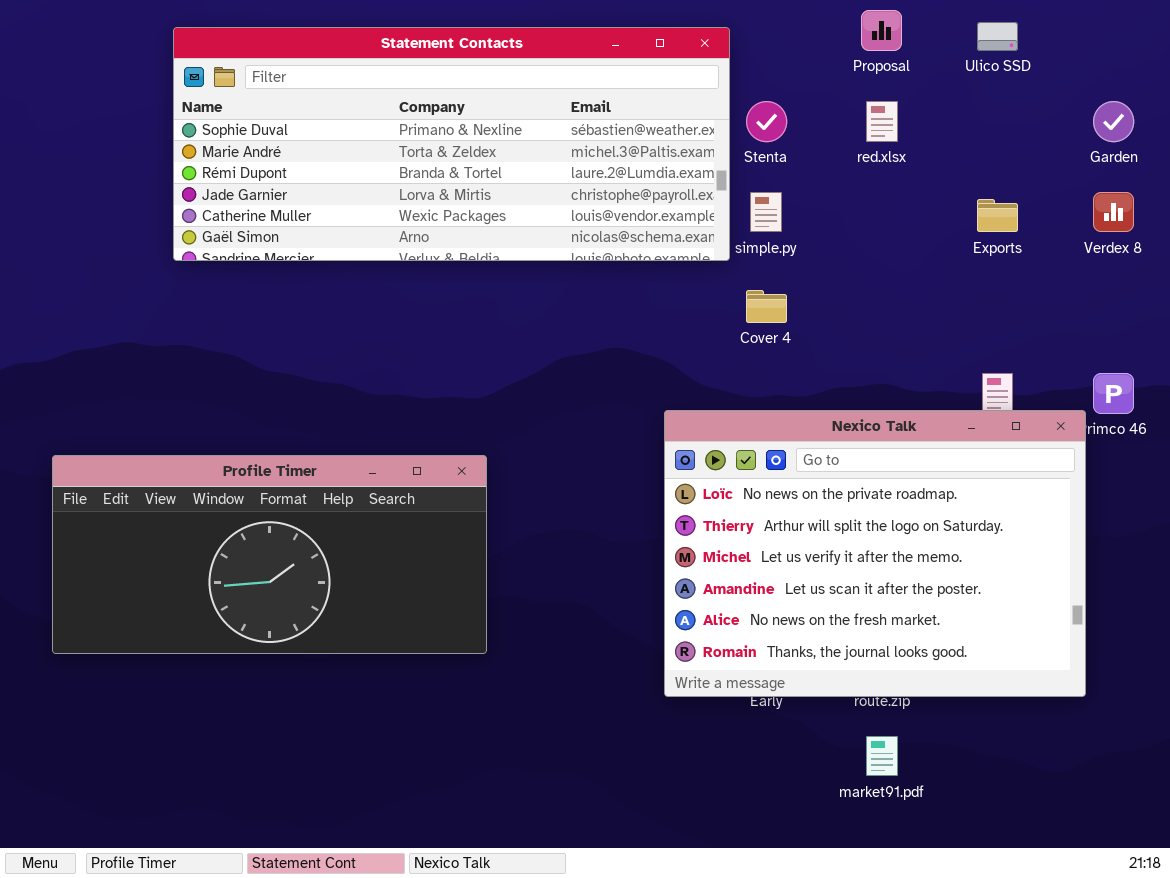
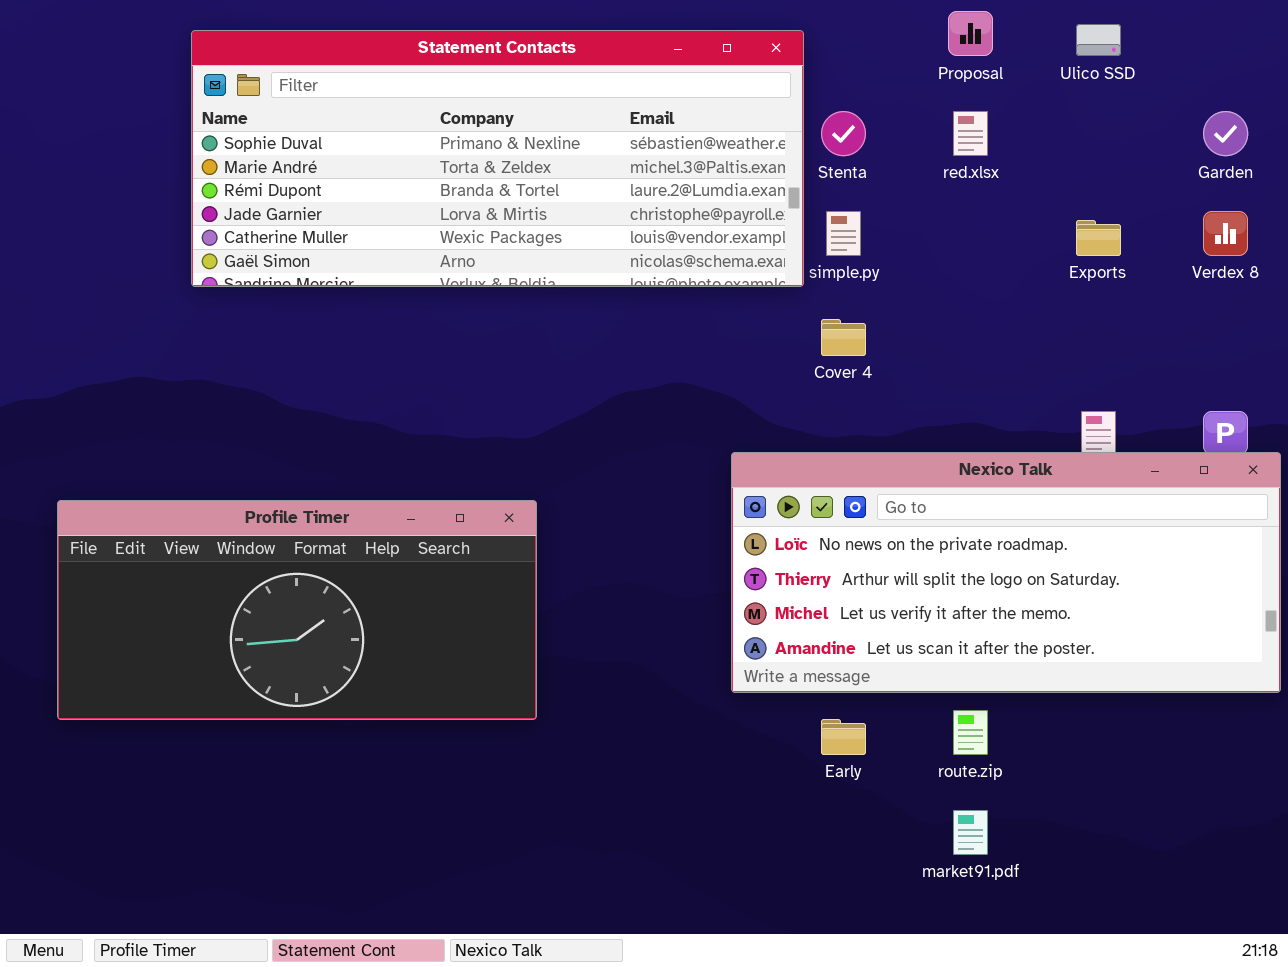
Nexico Talk: [664,410,1086,697] -> [731,452,1281,693], resized

